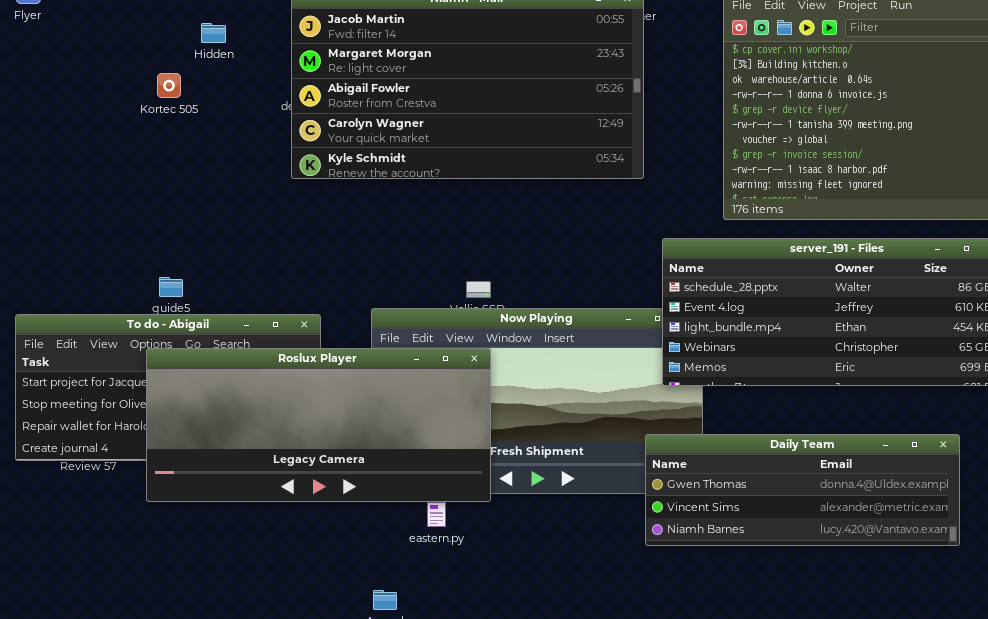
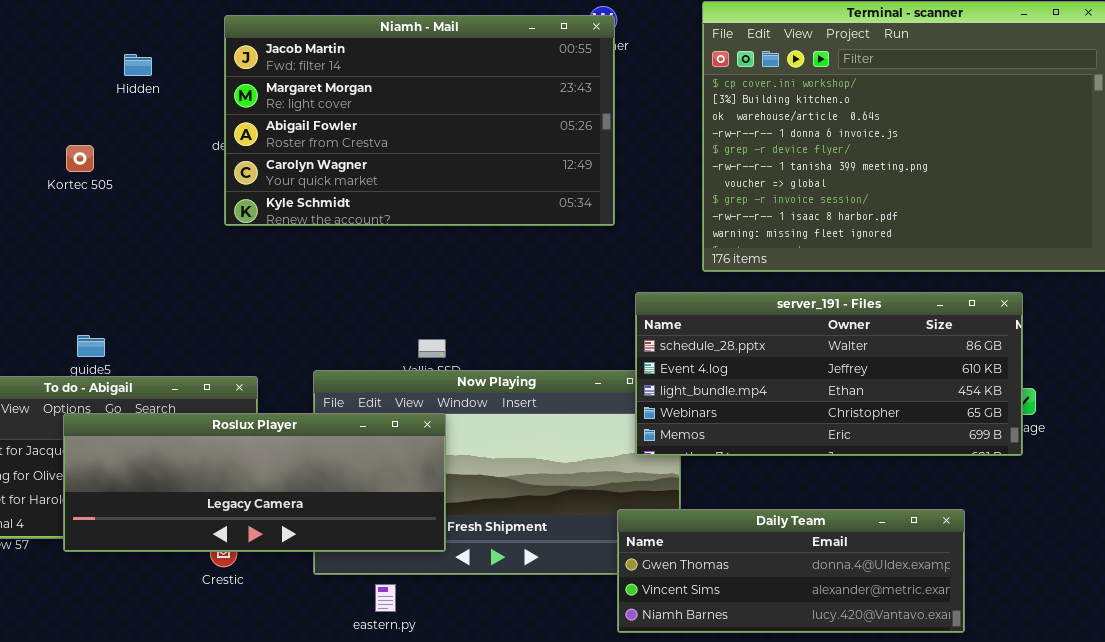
Kortec 505: [157,73,181,98] -> [66,145,94,172], moved
Roslux Player: [146,348,491,502] -> [63,413,446,552], resized

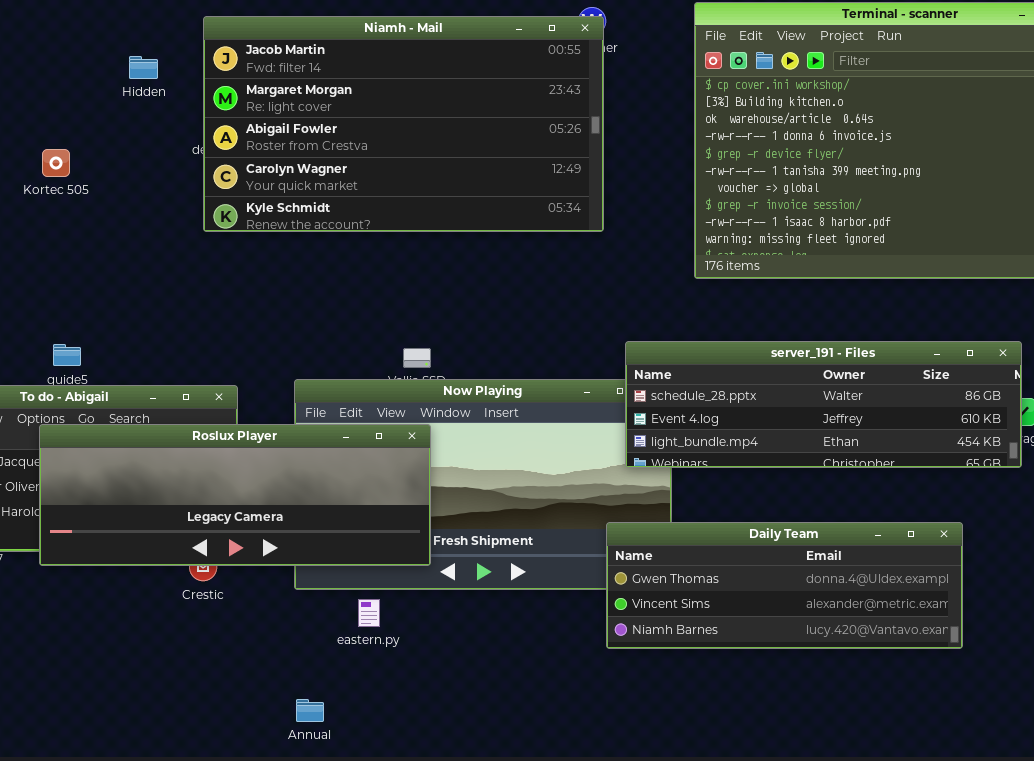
Hidden: [124,54,152,76] -> [129,56,158,79], moved
server_191 - Files: [635,292,1023,456] -> [625,341,1022,468], resized

